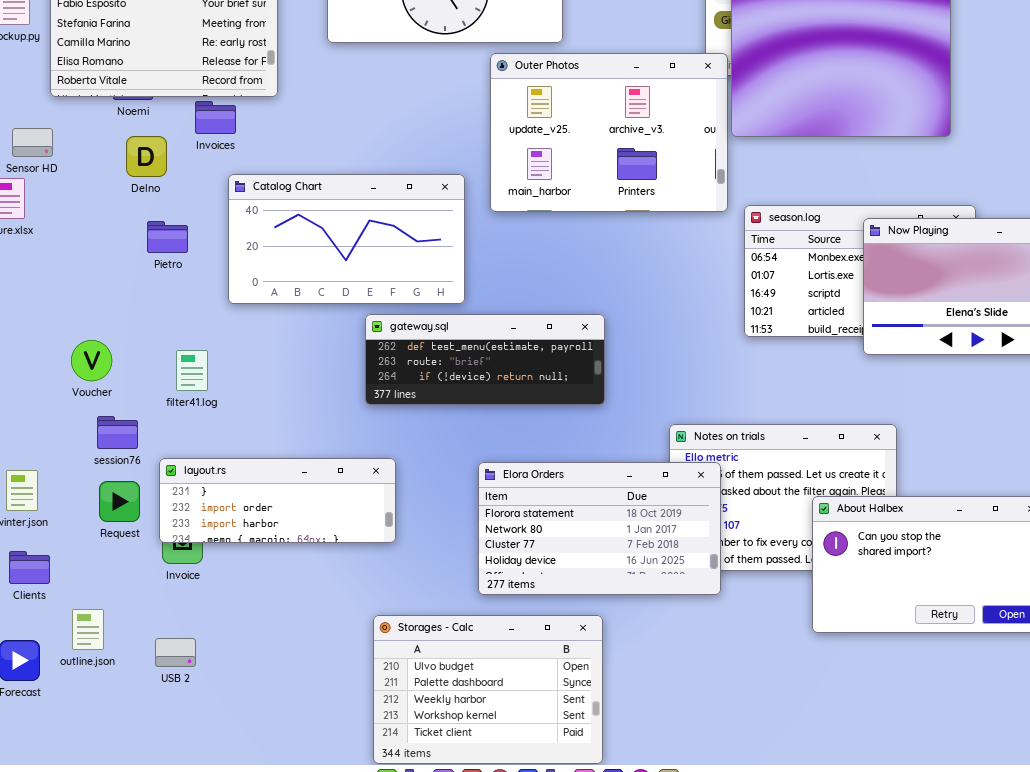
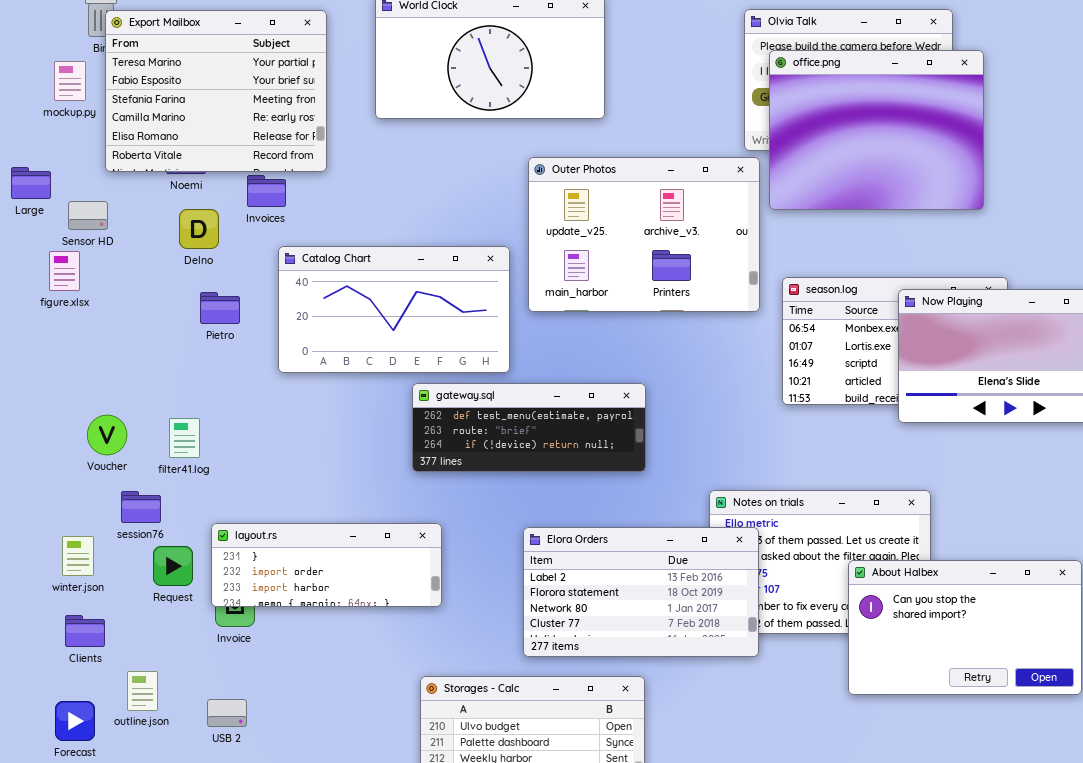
Outer Photos: [490,53,728,212] -> [528,157,760,312], moved
Voucher: [71,340,112,381] -> [87,415,127,455], moved
filter41.log: [176,350,208,391] -> [169,418,200,458], moved
session76: [97,416,138,449] -> [121,491,161,523], moved
Elora Orders: [478,462,721,595] -> [523,527,759,657], scrolled up 1 row

